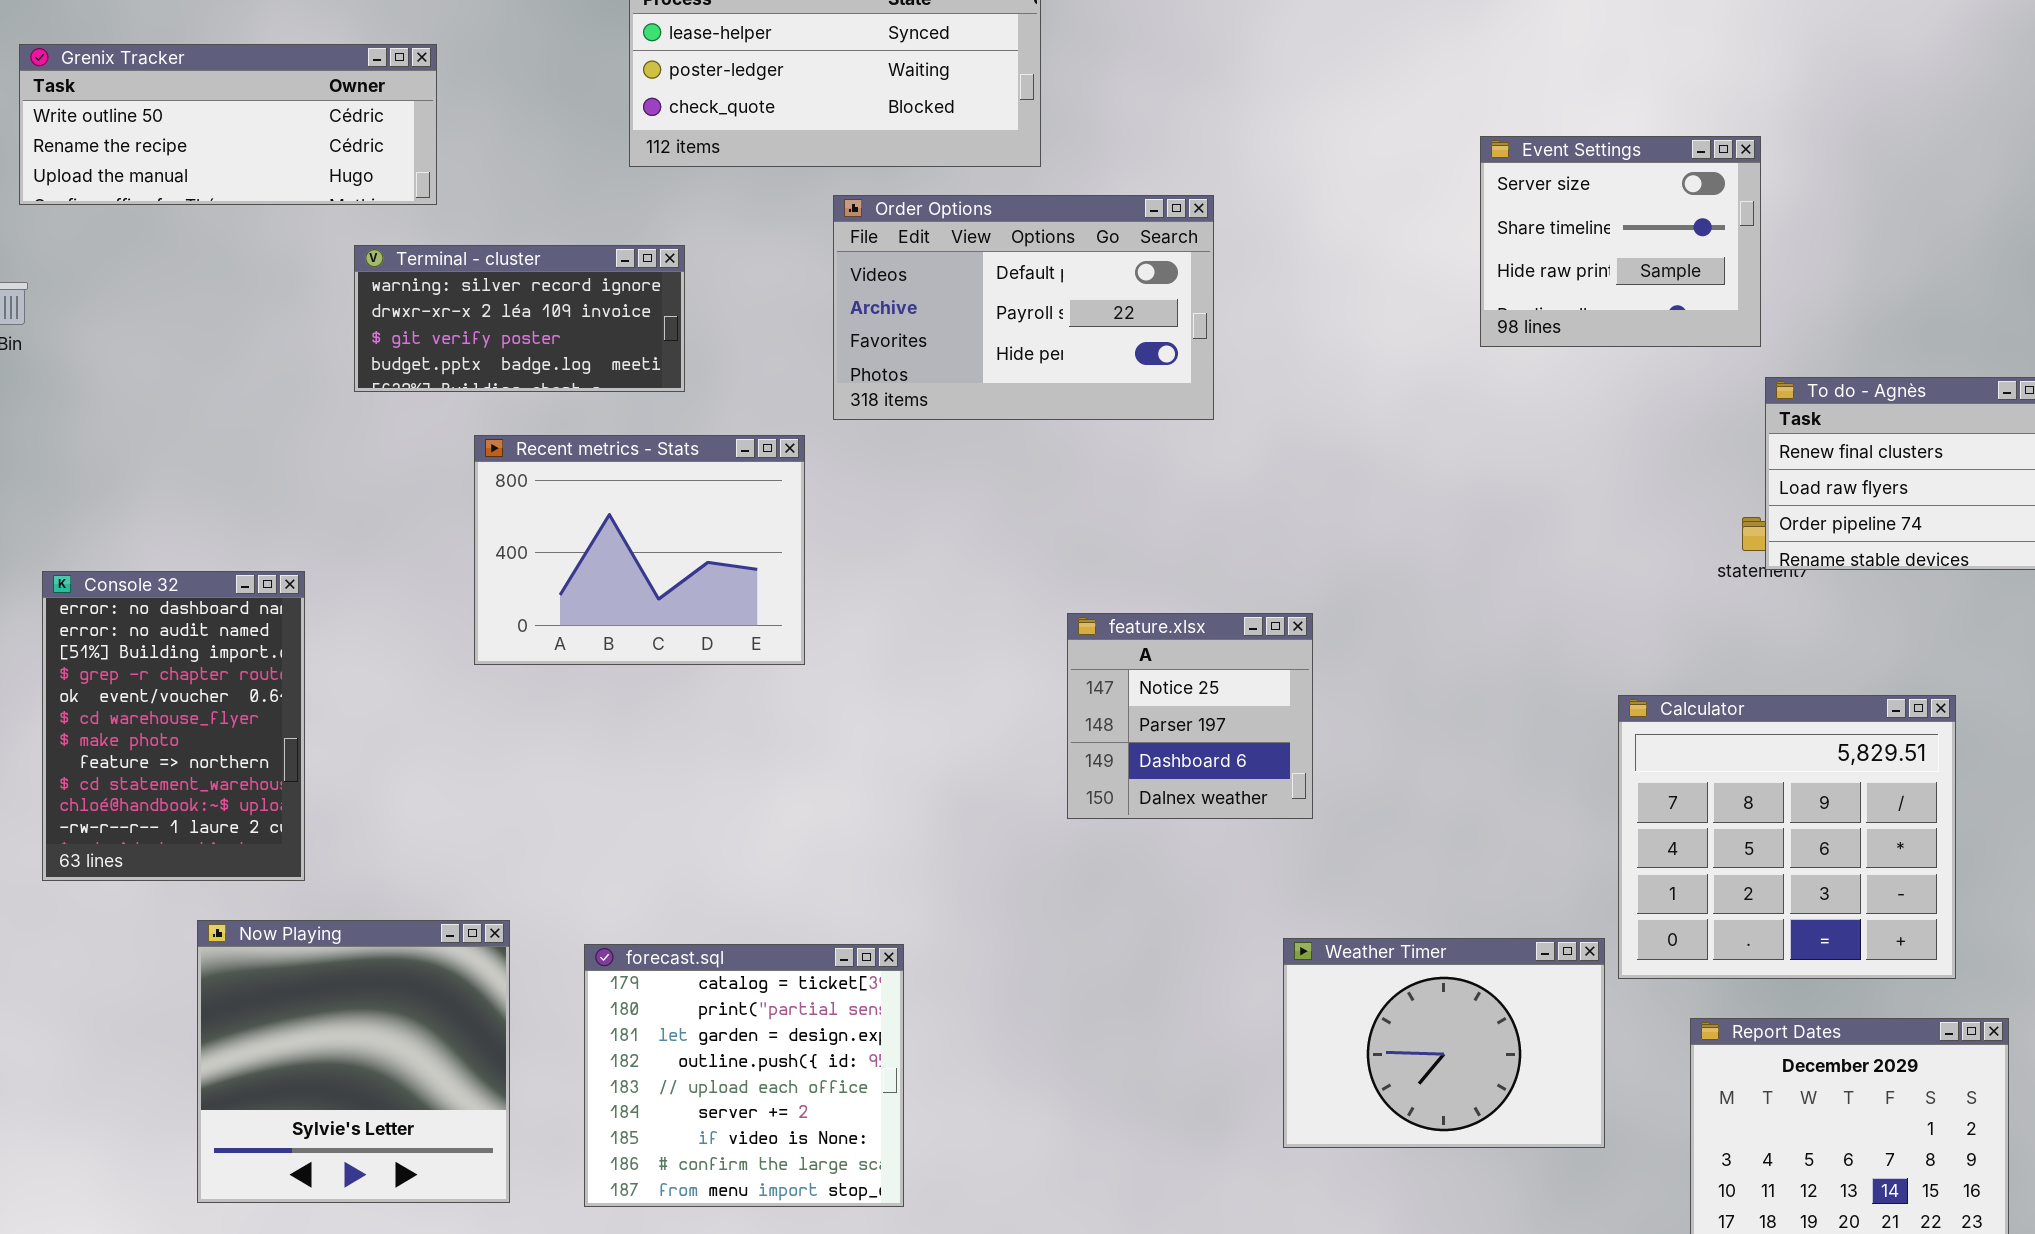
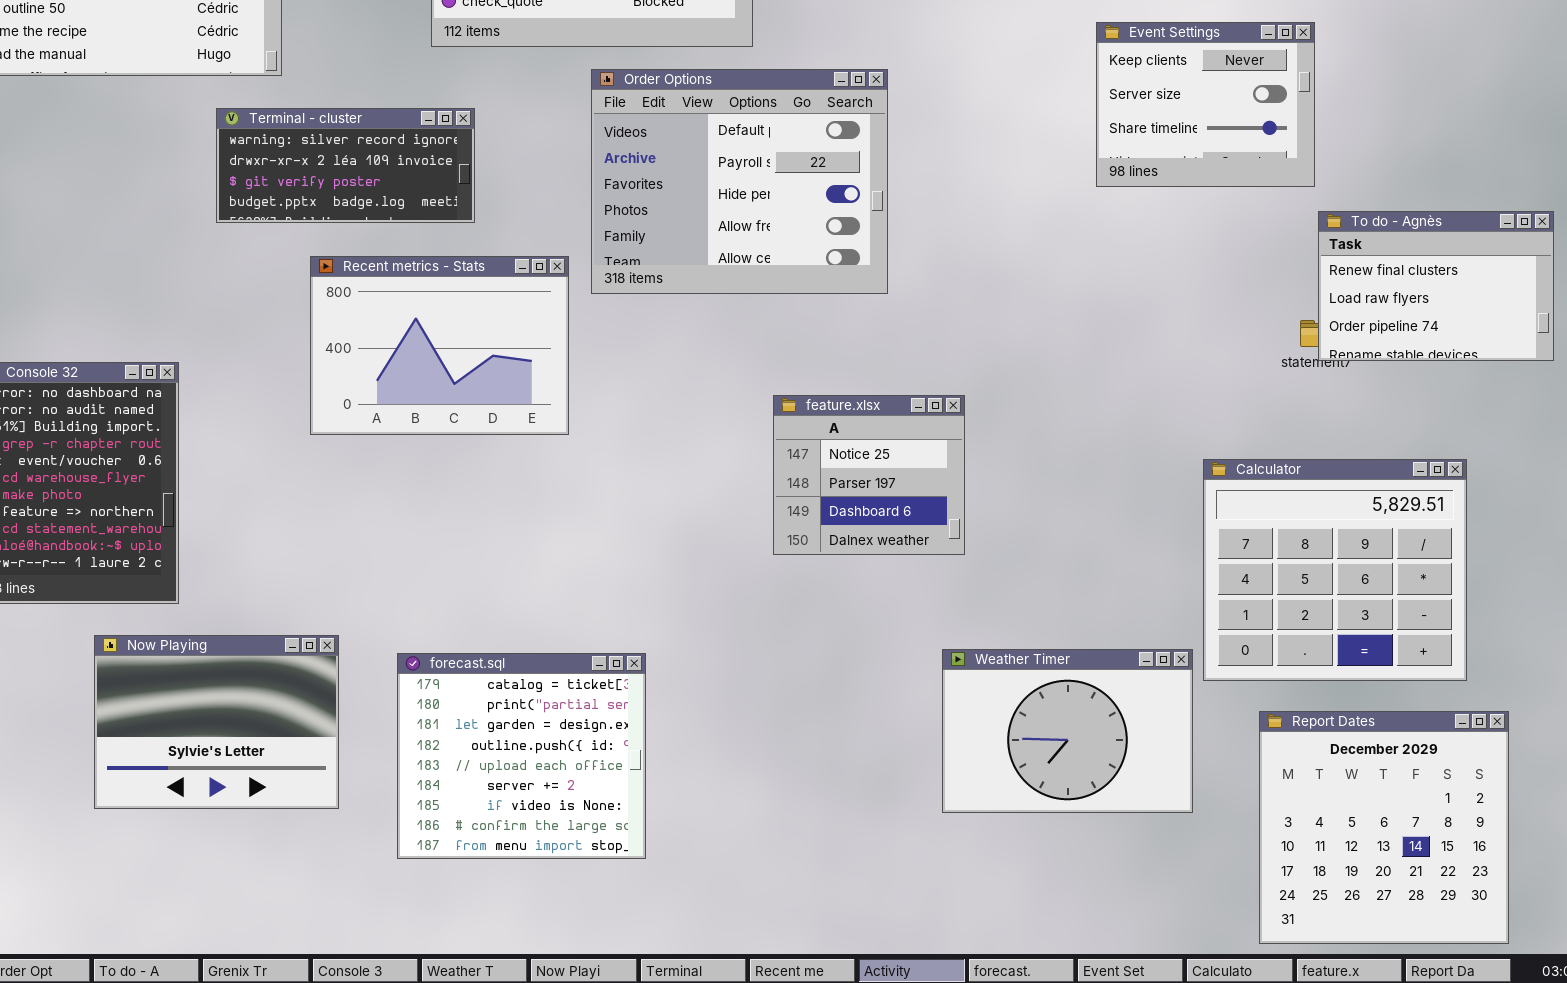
Event Settings: [1480,136,1761,347] -> [1096,22,1315,187], scrolled up 1 row
Order Options: [833,195,1214,420] -> [591,69,888,294], resized
Now Playing: [197,920,510,1203] -> [94,635,339,809], resized

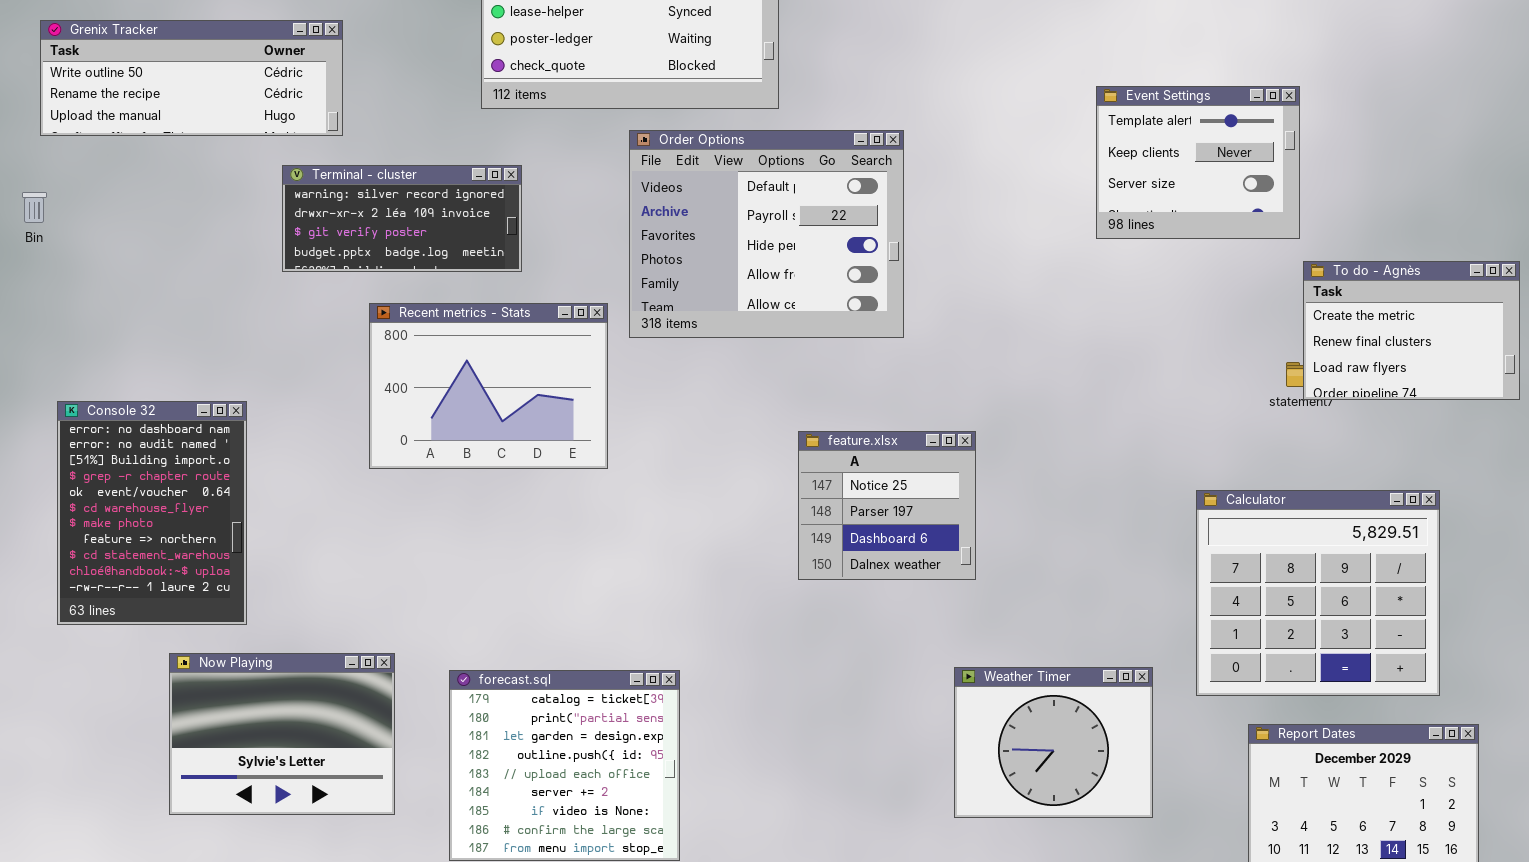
Event Settings: [1096,22,1315,187] -> [1096,86,1300,239], scrolled up 1 row
To do - Agnès: [1318,211,1554,361] -> [1303,261,1520,400], scrolled up 1 row
Weather Timer: [942,649,1193,813] -> [954,667,1153,818], resized

